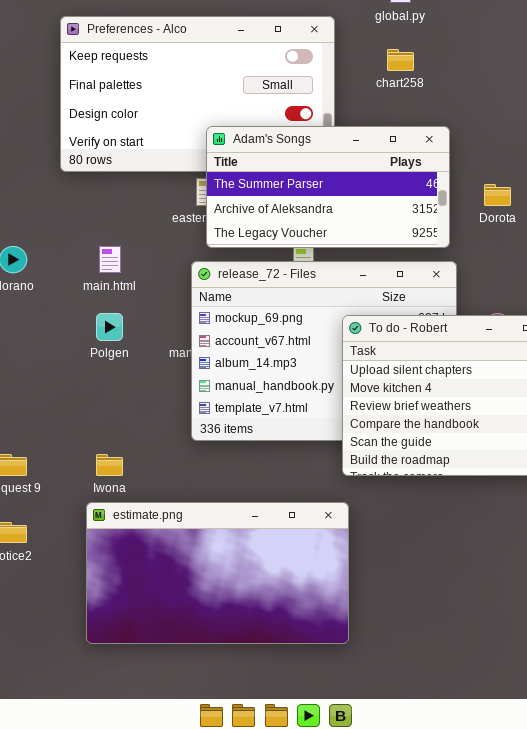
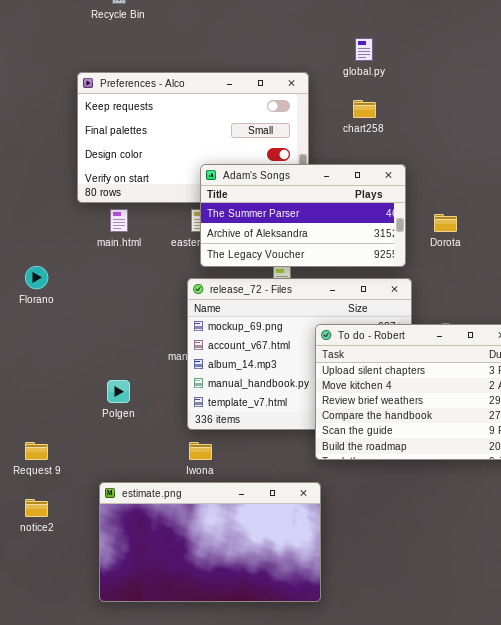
main.html: [99,246,121,273] -> [110,209,128,232], moved
Polgen: [96,313,123,341] -> [107,380,130,403], moved
Iwona: [96,454,123,476] -> [189,442,212,460], moved

